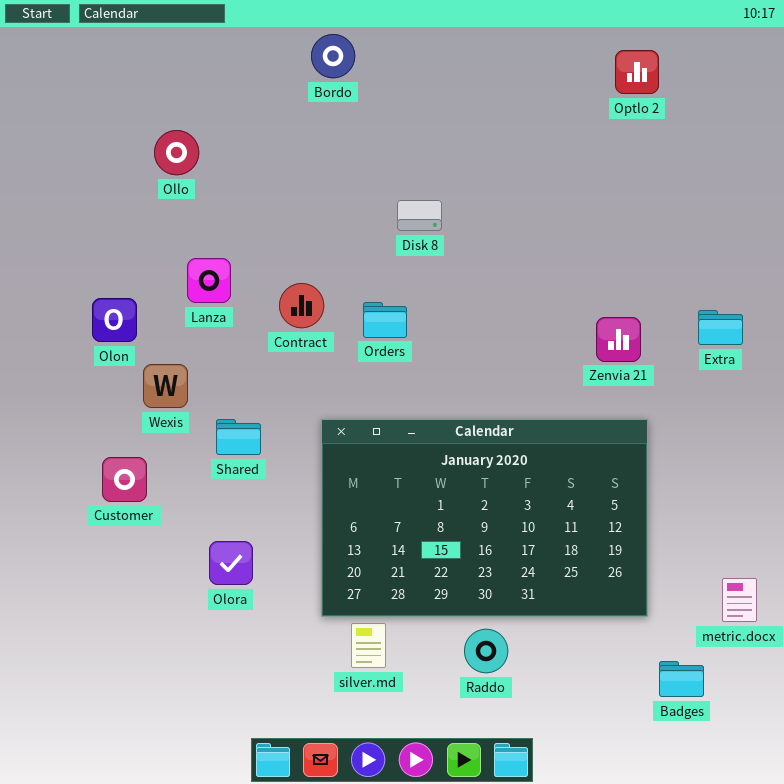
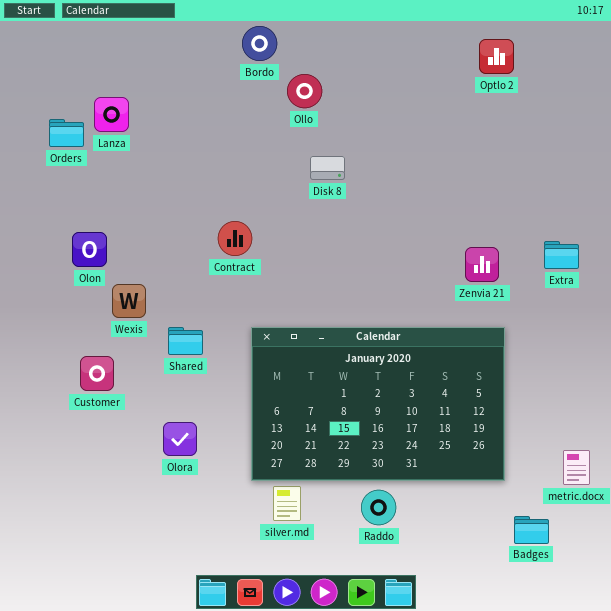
Ollo: [154,130,199,175] -> [287,74,322,108], moved
Lanza: [187,258,231,303] -> [94,97,129,132], moved
Orders: [363,302,407,338] -> [49,119,84,147], moved

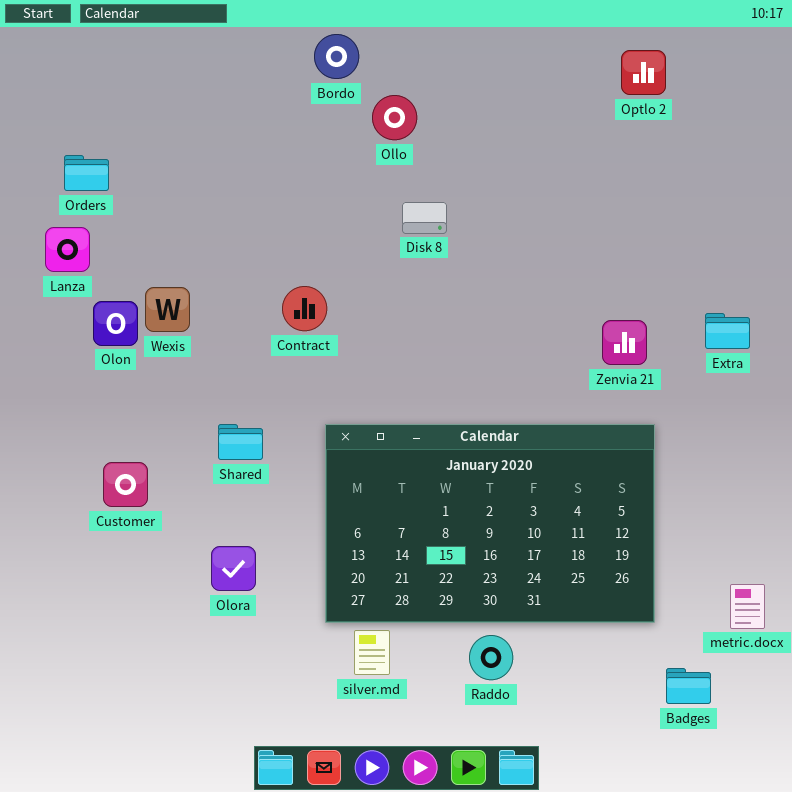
Lanza: [94,97,129,132] -> [45,227,90,272], moved
Wexis: [112,284,146,318] -> [145,287,190,332], moved

